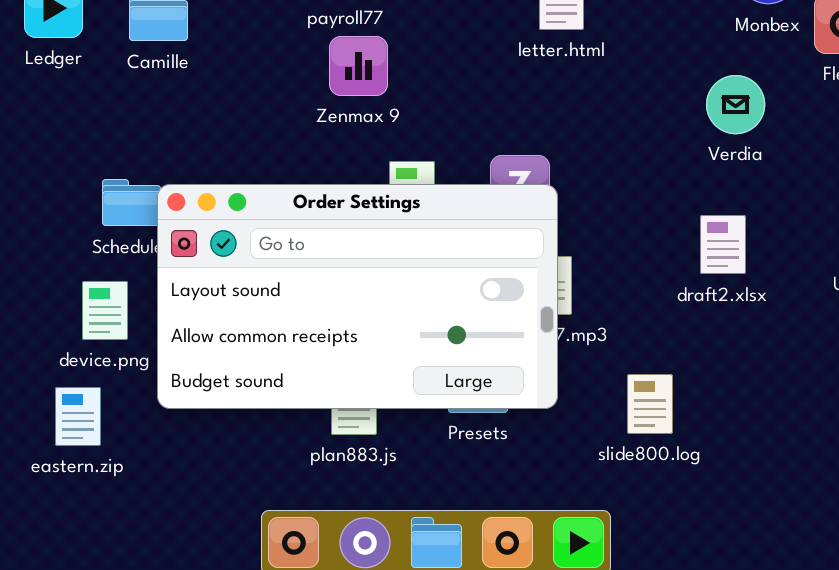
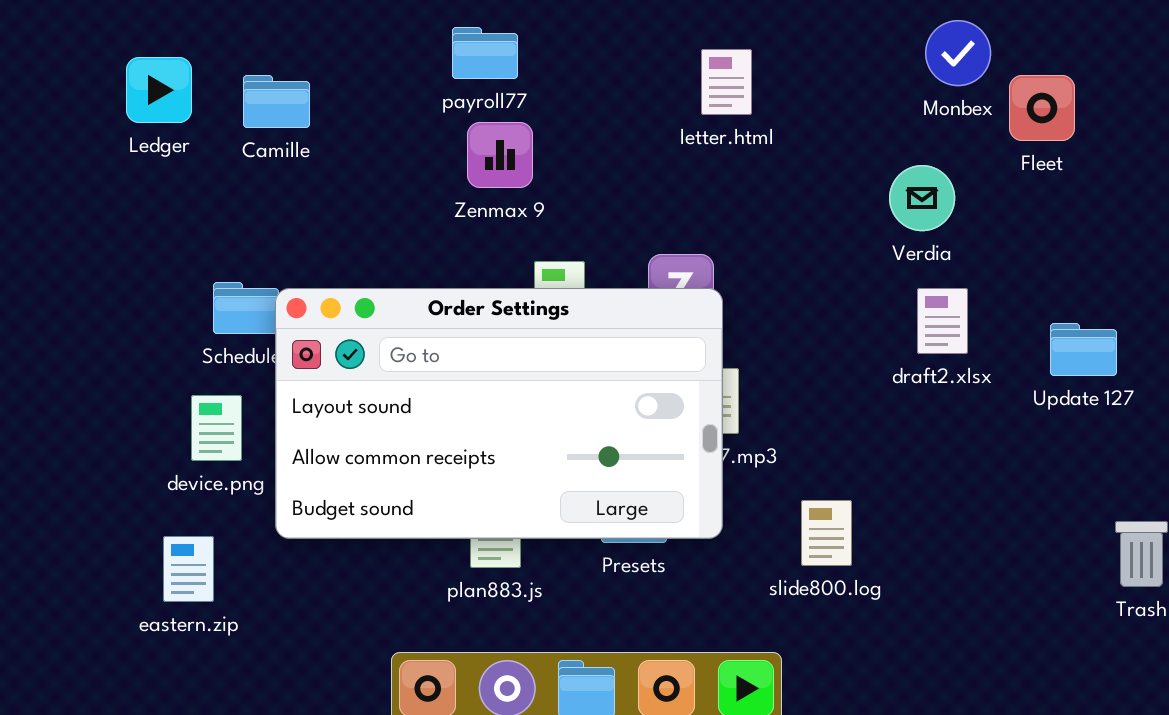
draft2.xlsx: [700,215,746,274] -> [917,288,968,354], moved
eastern.zip: [55,387,101,446] -> [163,536,214,602], moved

